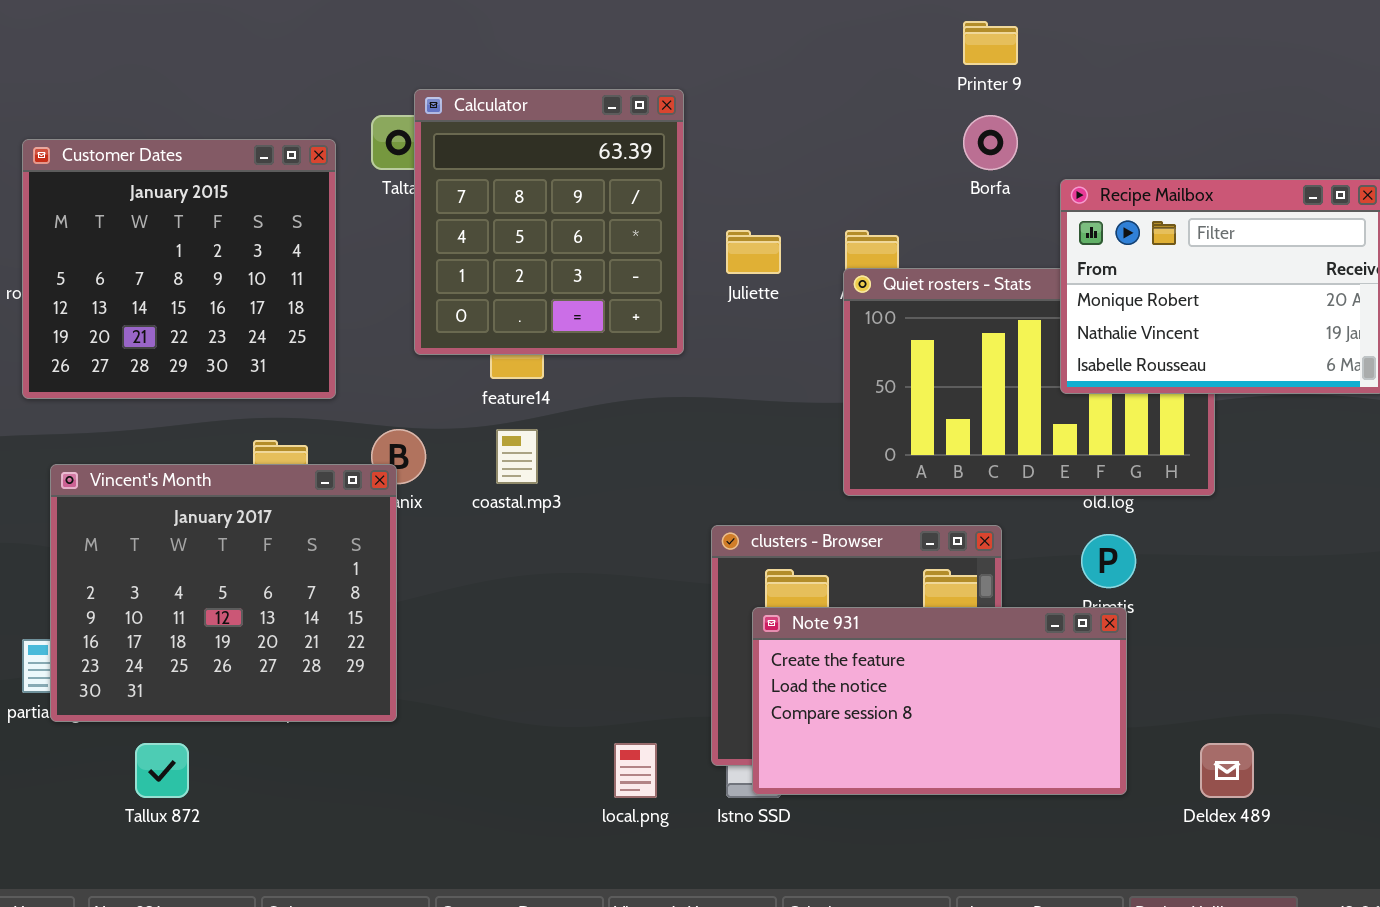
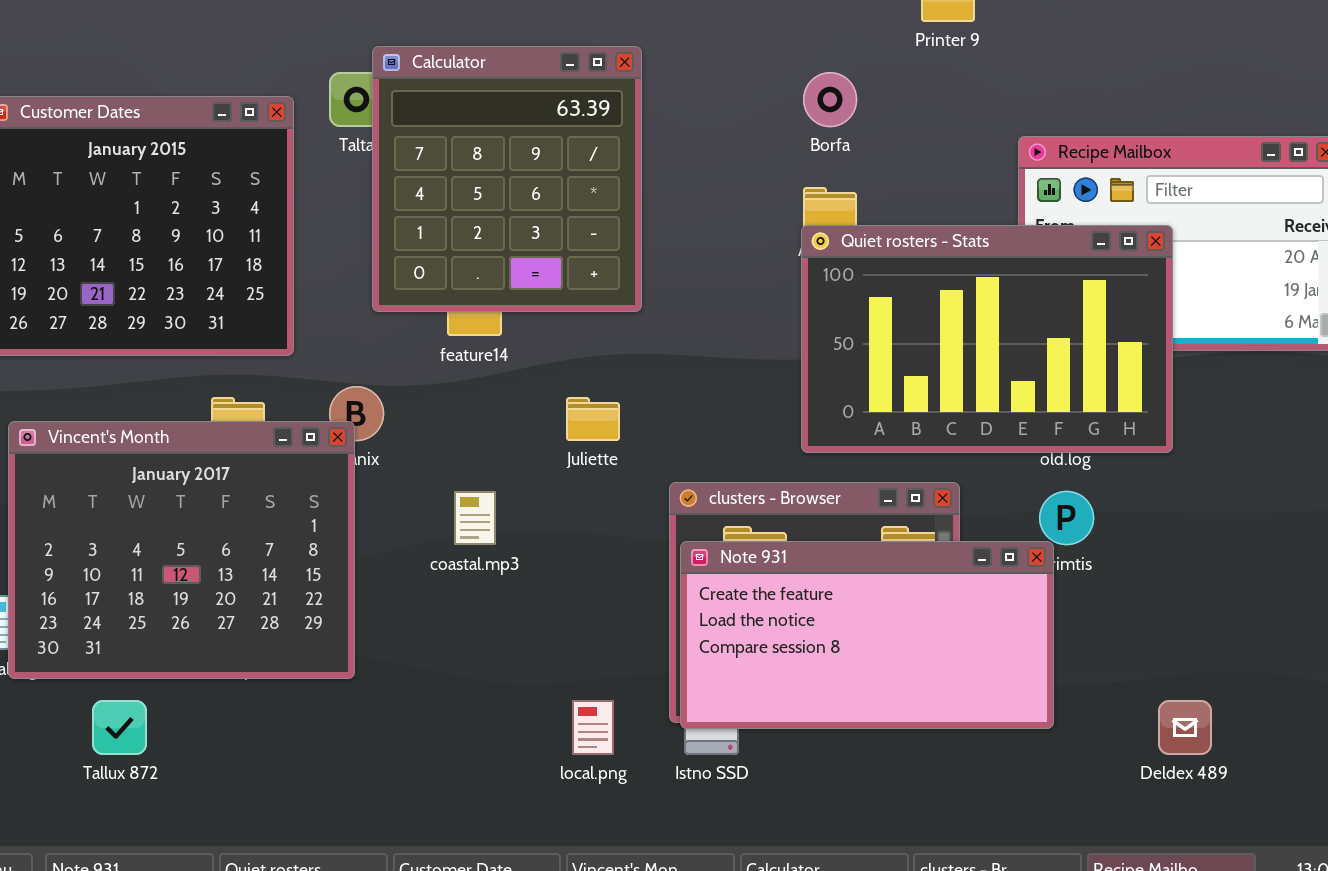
Borfa: [963,115,1018,170] -> [803,72,857,127], moved
Juliette: [726,230,781,274] -> [566,397,620,441], moved
Quiet rosters - Stats: [843,268,1215,496] -> [801,225,1173,453], raised
coastal.mp3: [496,429,538,484] -> [454,491,496,545], moved
Note 931: [752,607,1127,795] -> [680,541,1054,729], moved

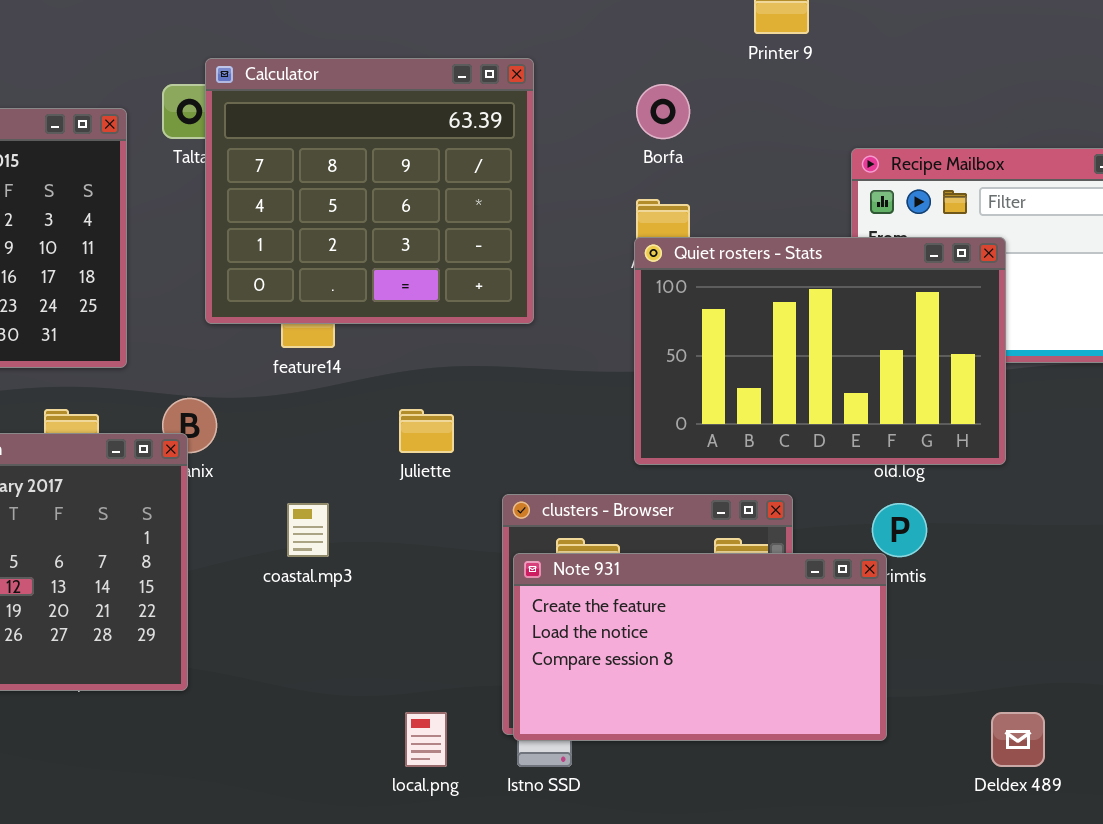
Calculator: [372,46,642,312] -> [205,58,534,324], resized

